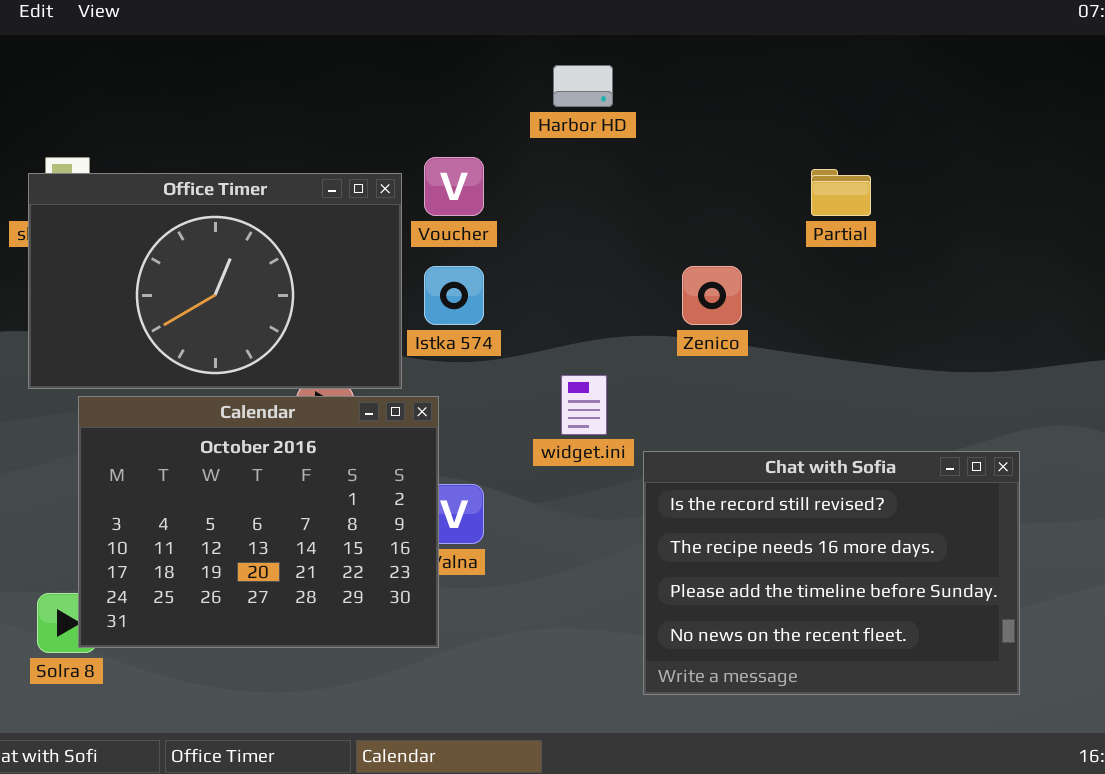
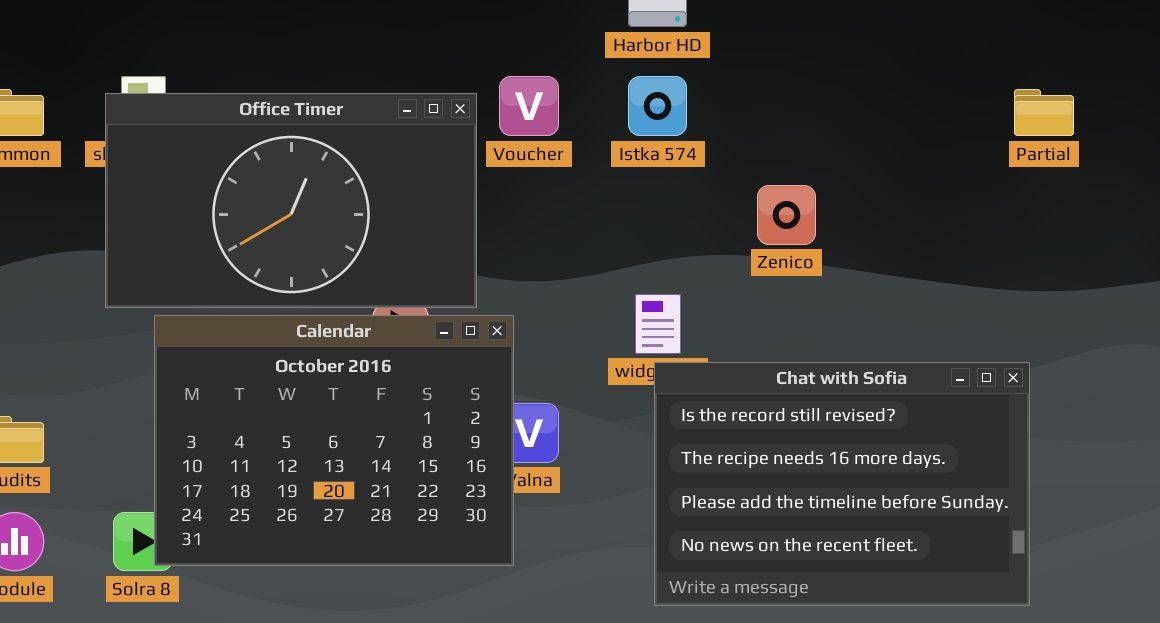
Partial: [811,169,871,216] -> [1014,89,1074,136], moved
Istka 574: [424,266,484,325] -> [628,76,687,136], moved
Chat with Sofia: [643,451,1020,695] -> [654,362,1030,606], moved

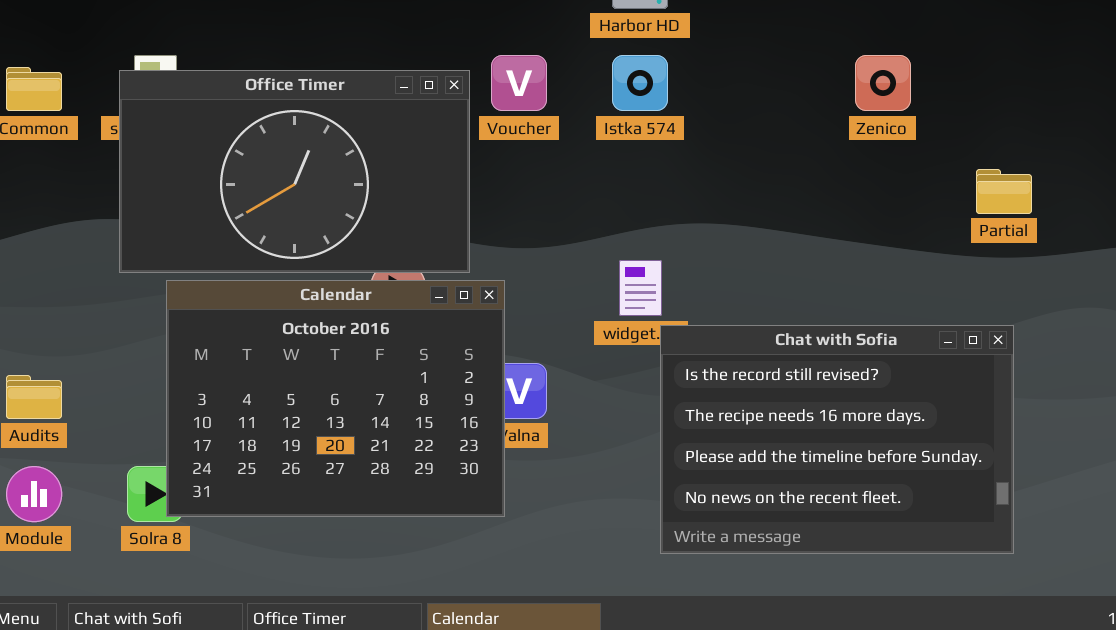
Partial: [1014,89,1074,136] -> [976,169,1032,214], moved
Zenico: [757,185,816,245] -> [855,55,911,111], moved
Chat with Sofia: [654,362,1030,606] -> [660,325,1014,554], moved

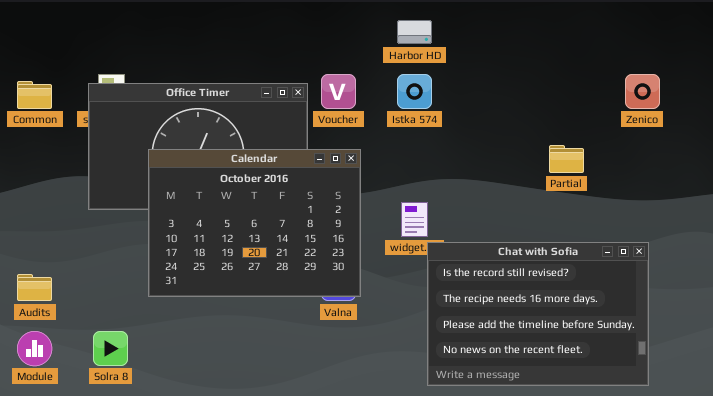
Zenico: [855,55,911,111] -> [625,74,660,109], moved
Partial: [976,169,1032,214] -> [549,145,584,173], moved
Calendar: [166,280,505,517] -> [148,149,361,297], moved

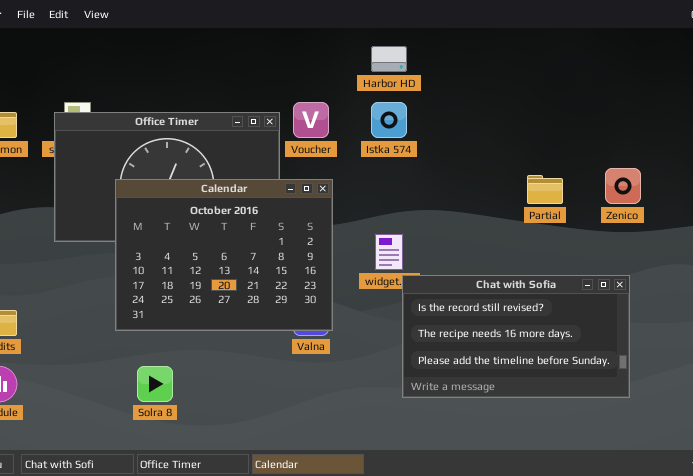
Zenico: [625,74,660,109] -> [605,168,641,204], moved
Chat with Sofia: [427,242,649,386] -> [402,275,630,398], resized
Solra 8: [93,331,128,366] -> [137,366,173,402], moved

